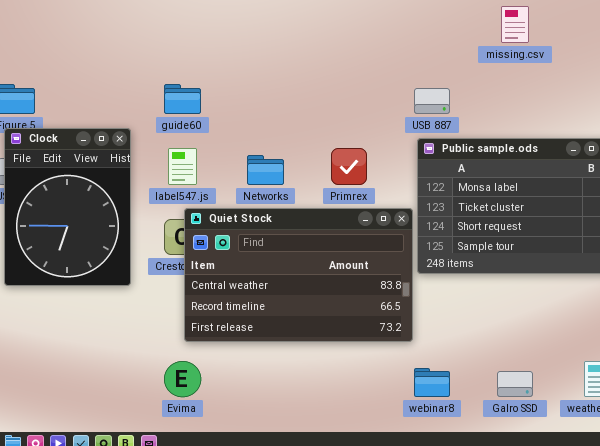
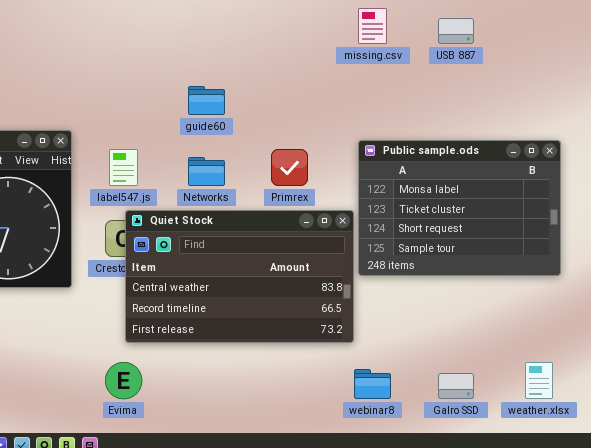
missing.csv: [501,6,529,43] -> [358,8,387,44], moved
guide60: [164,84,201,114] -> [188,86,225,115], moved
USB 887: [414,88,450,114] -> [438,18,474,44], moved

